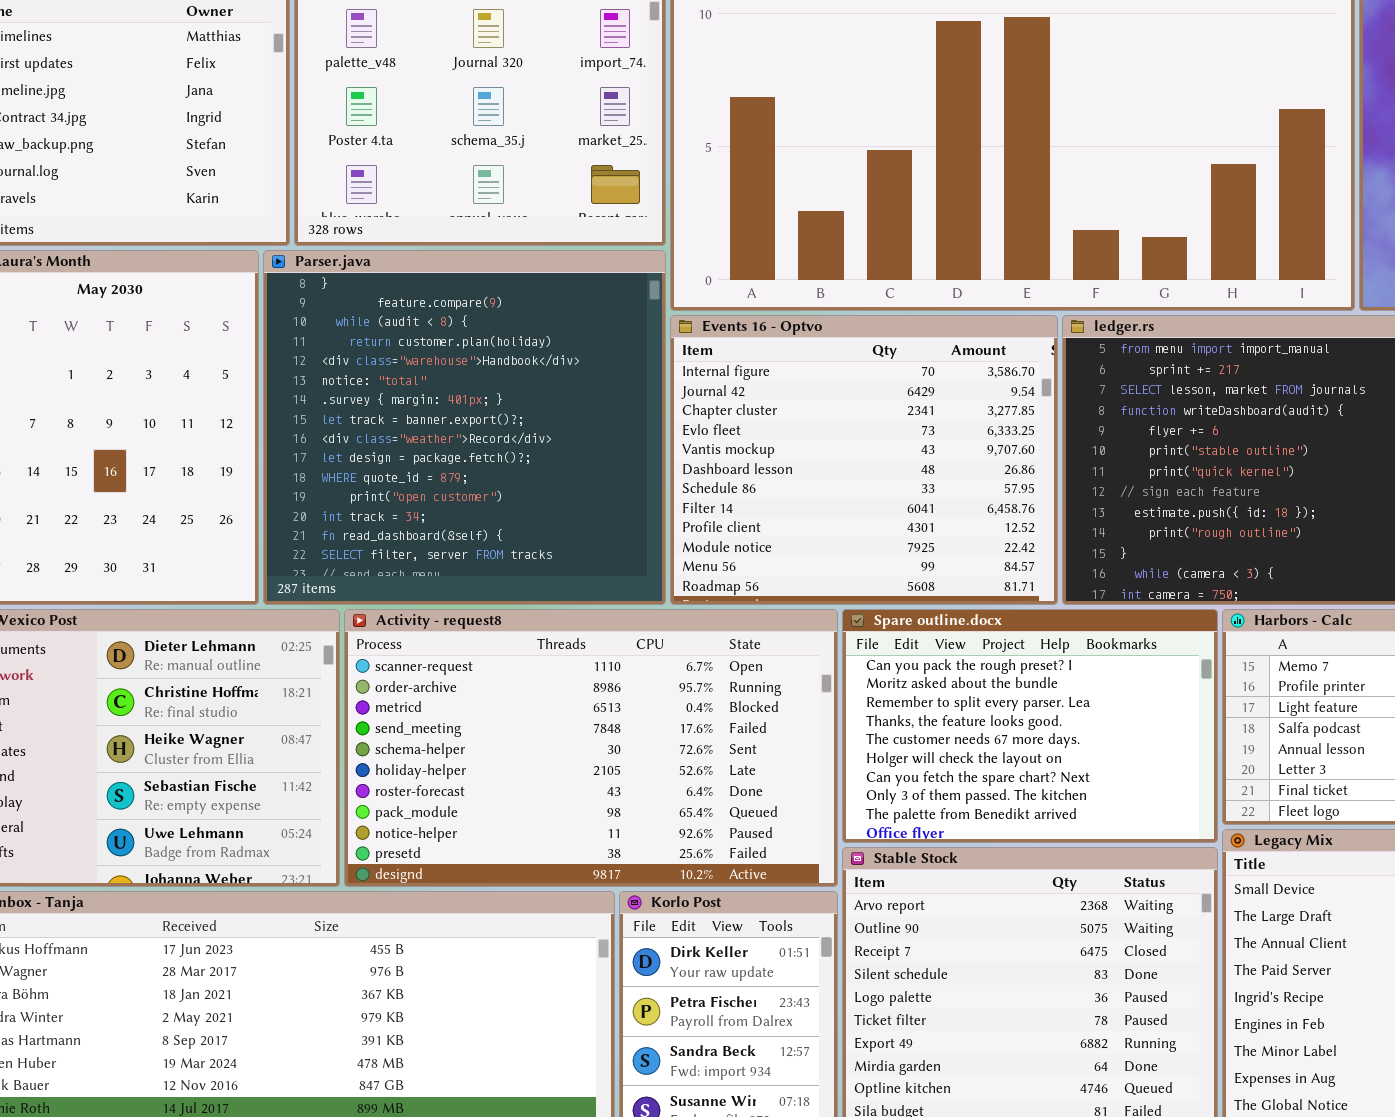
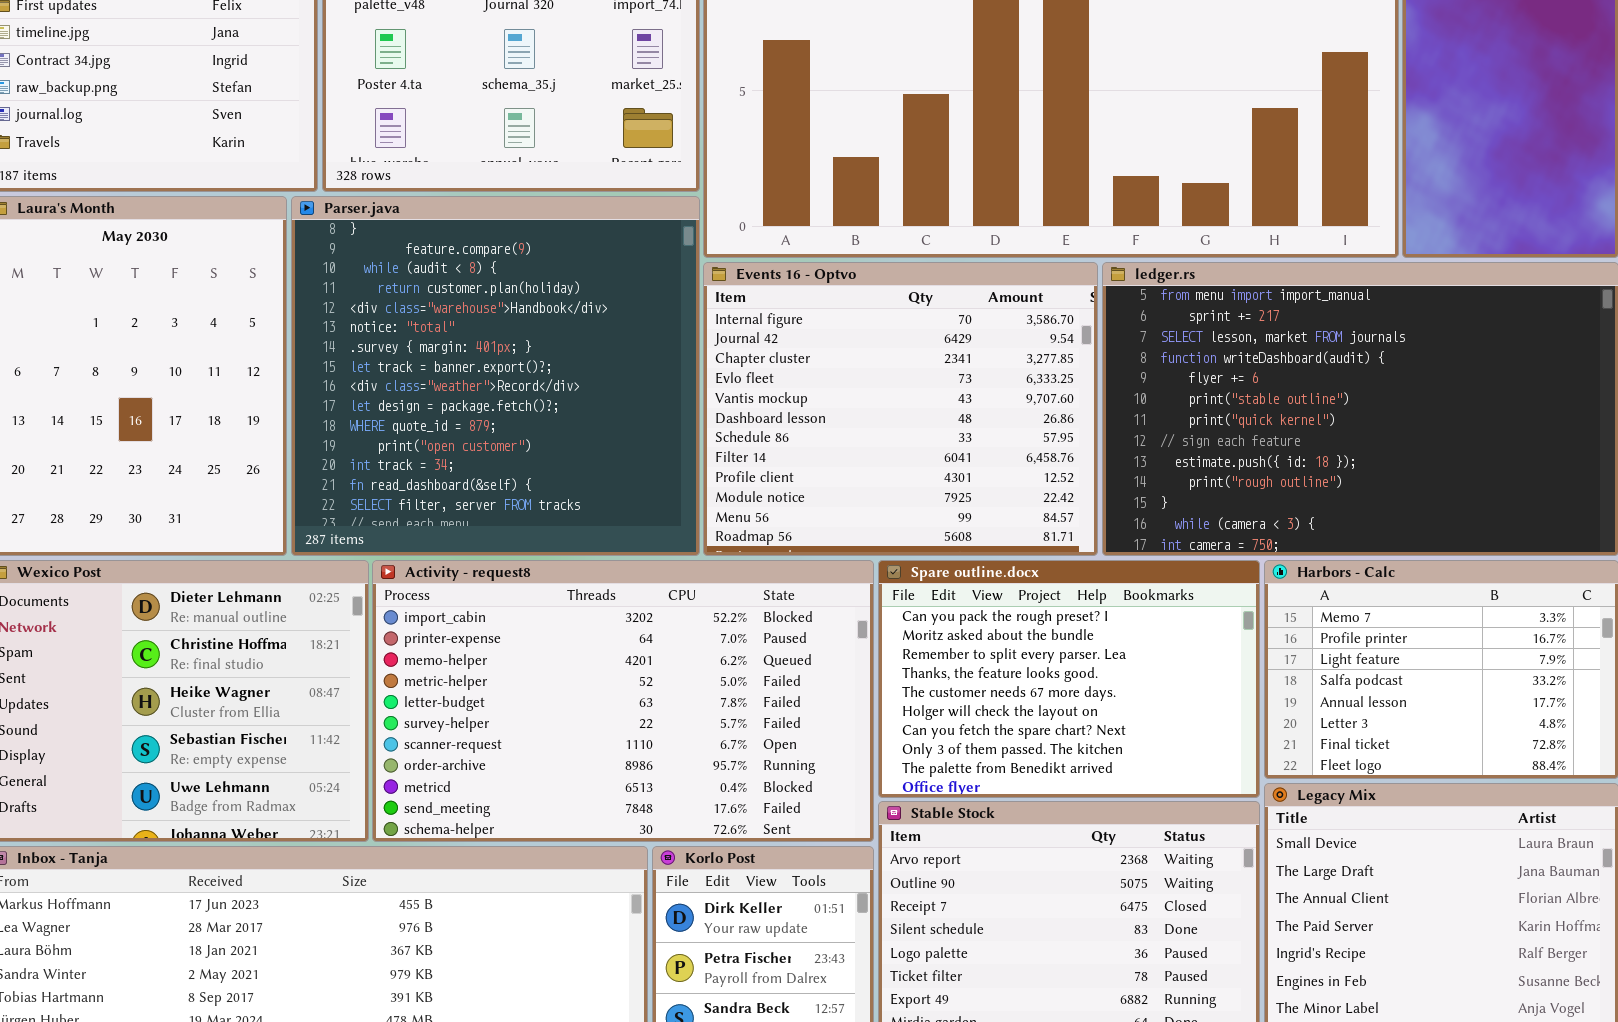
Activity - request8: [344,609,838,887] -> [372,560,874,842], scrolled up 6 rows

